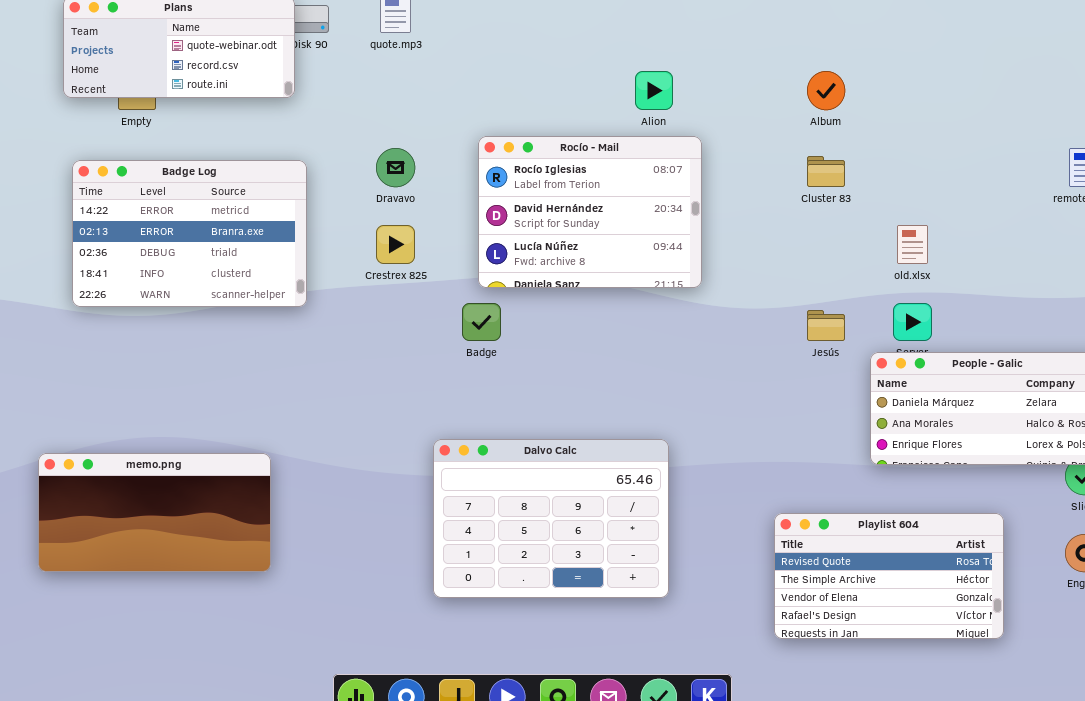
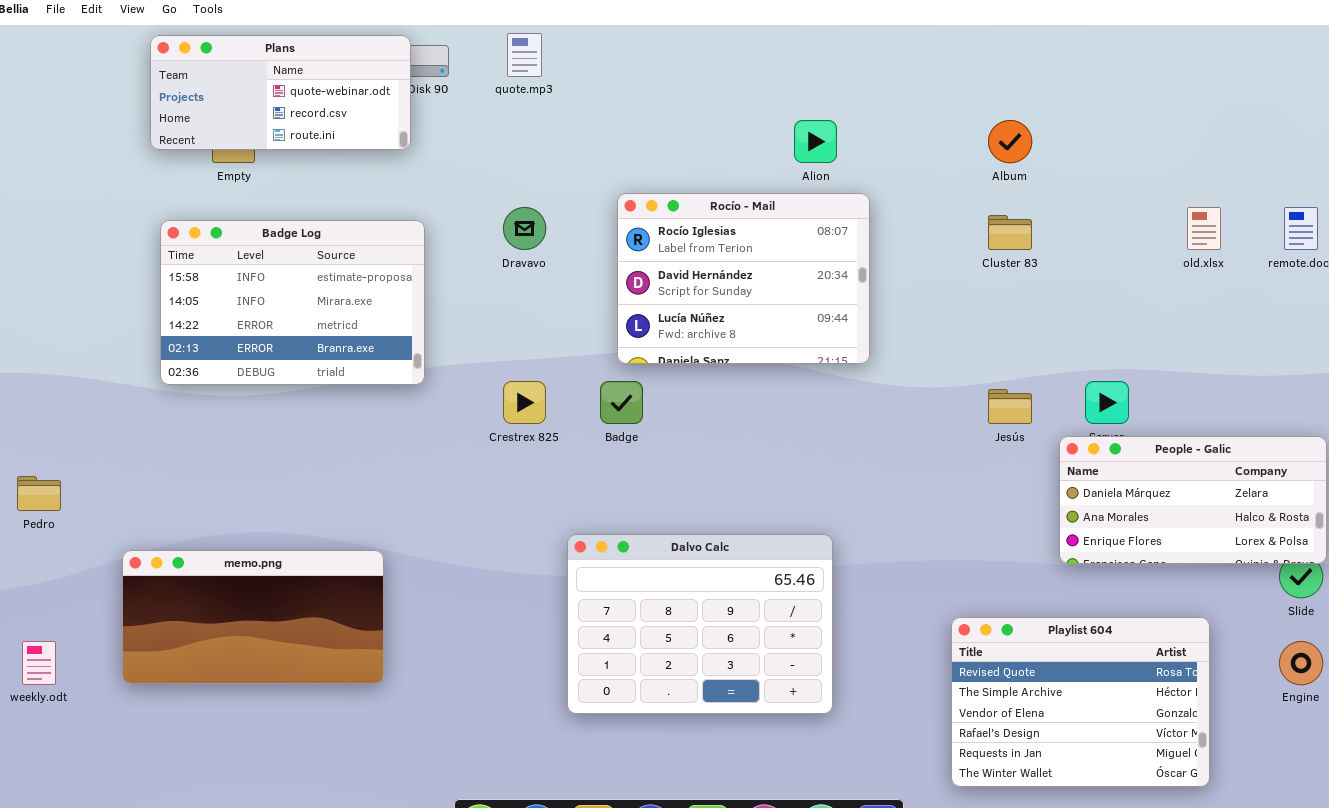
Badge Log: [72,160,307,307] -> [160,220,425,385], scrolled up 2 rows
Crestrex 825: [376,225,415,264] -> [503,381,546,424], moved
old.xlsx: [897,225,928,264] -> [1187,207,1221,250], moved
Playlist 604: [774,513,1004,639] -> [951,617,1210,787], resized

